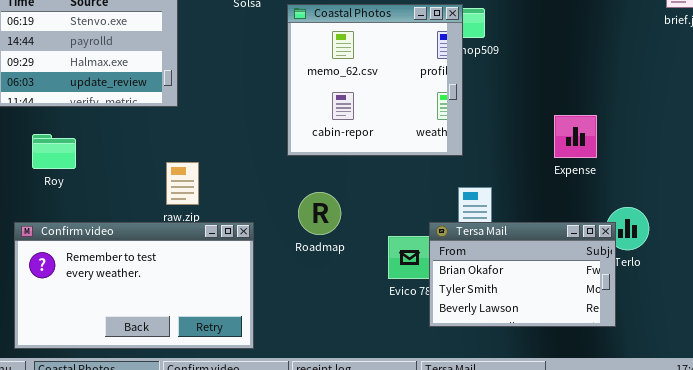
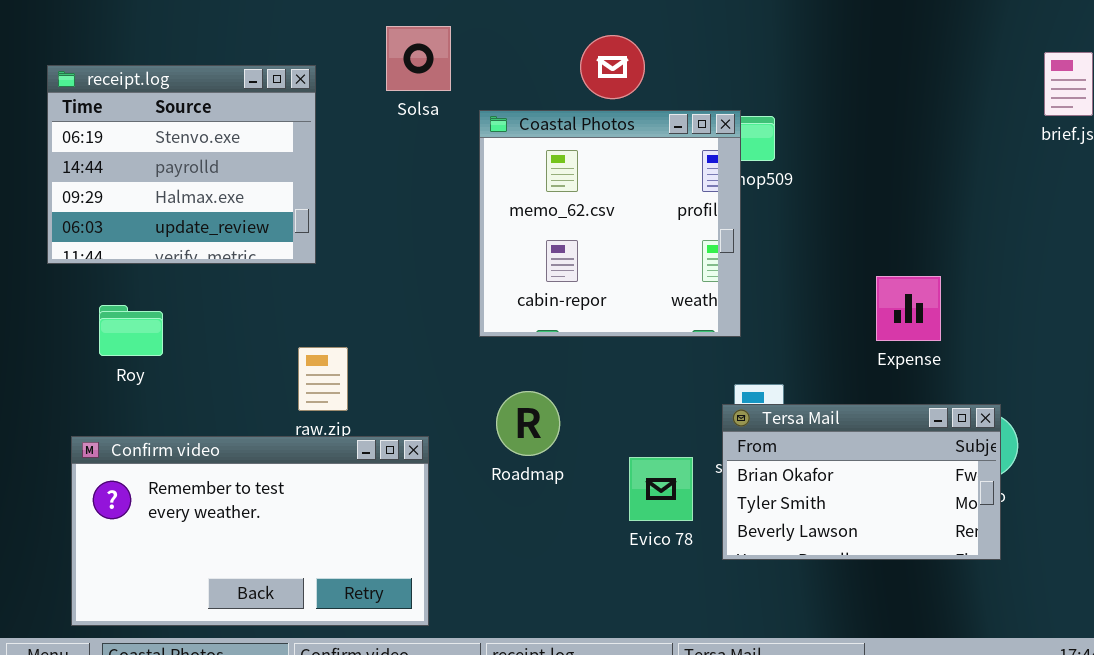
Tersa Mail: [429,222,616,327] -> [722,404,1001,560], moved

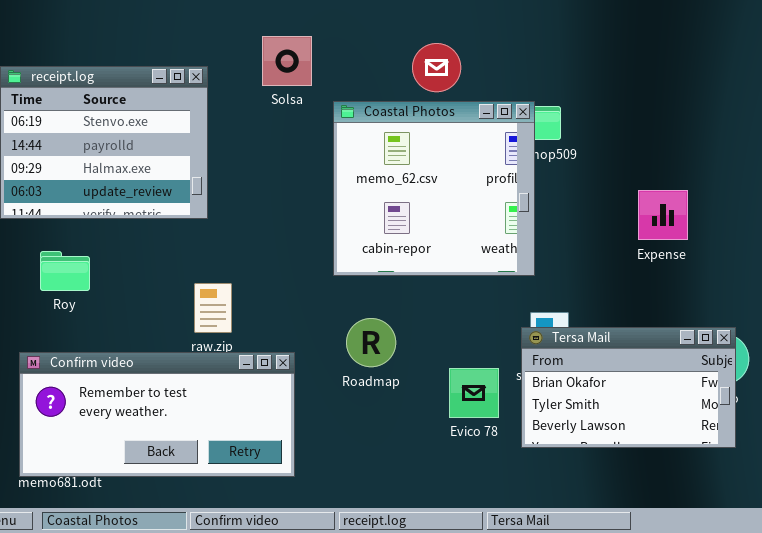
Expense: [876,276,941,341] -> [638,190,688,240], moved
Confirm video: [71,436,429,626] -> [19,352,295,477], resized

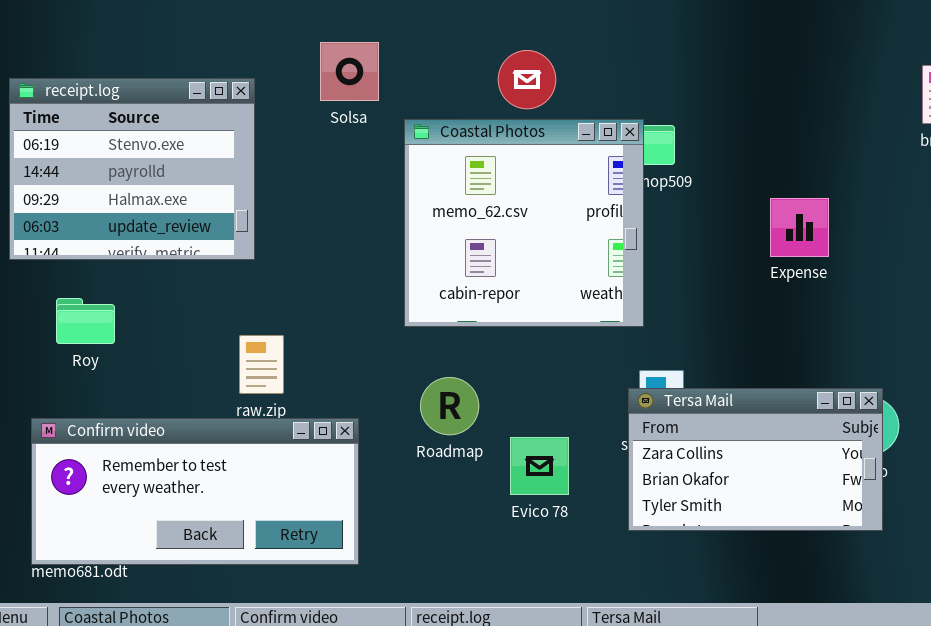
Expense: [638,190,688,240] -> [770,198,829,257], moved
Tersa Mail: [521,327,736,448] -> [628,388,883,531], scrolled up 1 row
Evico 78: [449,368,499,418] -> [510,437,569,495], moved

